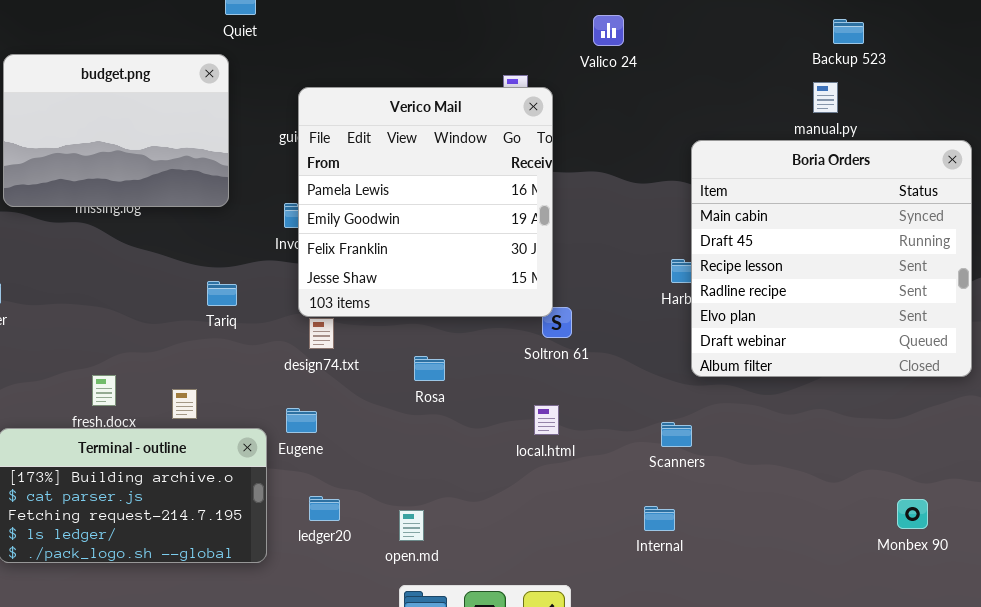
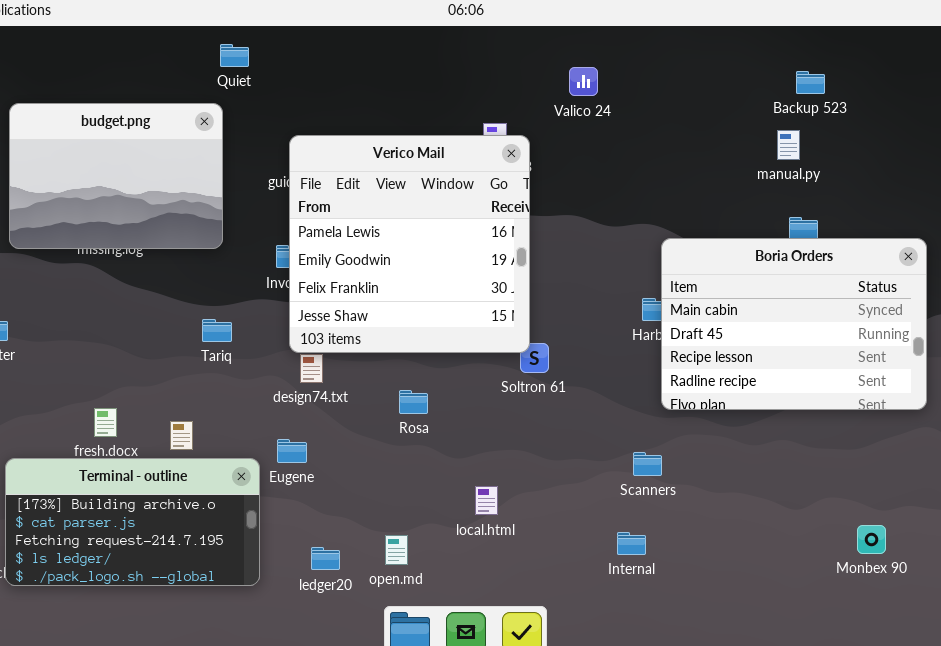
Boria Orders: [691,140,972,377] -> [661,238,927,410], resized
local.html: [534,405,559,435] -> [475,486,498,515], moved
ledger20: [309,496,340,521] -> [311,547,340,570], moved

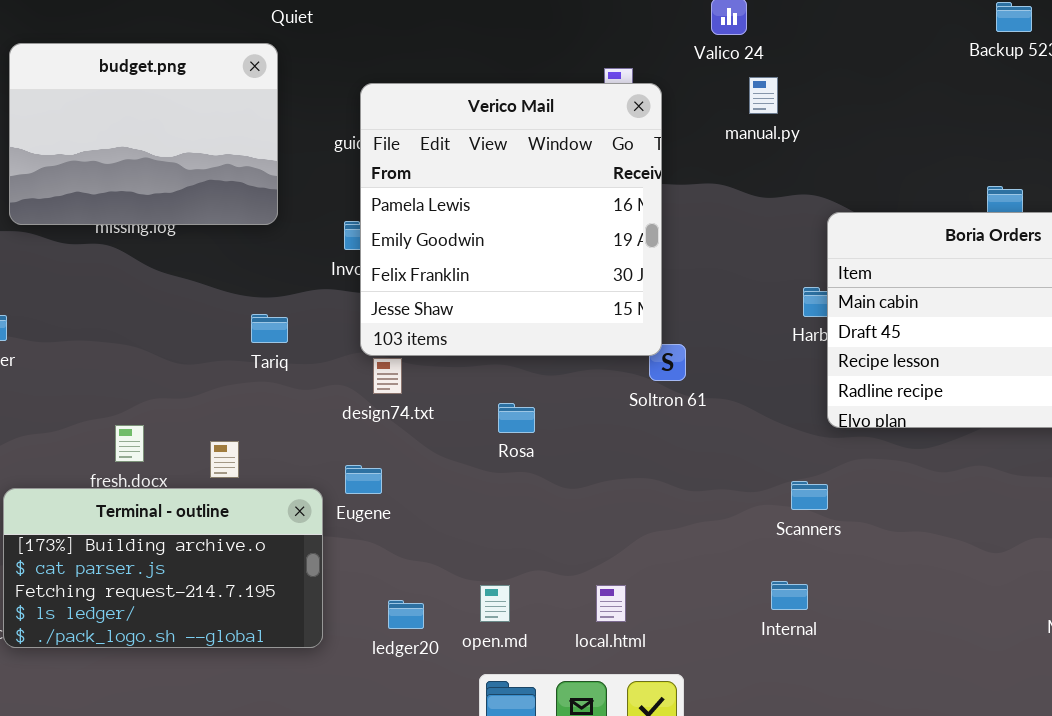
manual.py: [777,130,800,160] -> [749,77,778,114], moved
local.html: [475,486,498,515] -> [596,585,626,622], moved

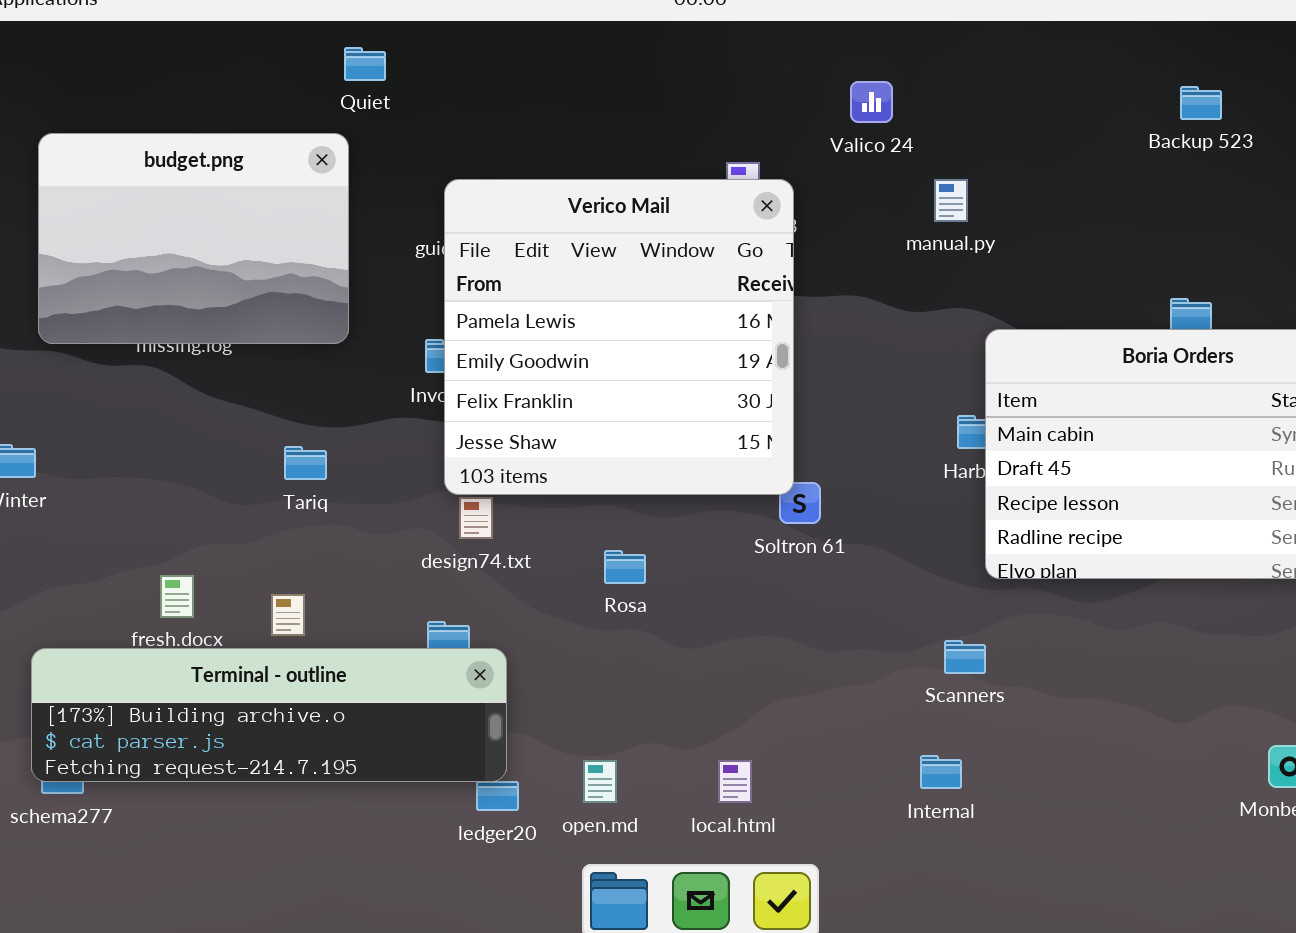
manual.py: [749,77,778,114] -> [934,179,968,222], moved
Tariq: [251,314,288,343] -> [284,446,327,480], moved
Terminal - outline: [3,488,323,648] -> [31,648,507,782], resized

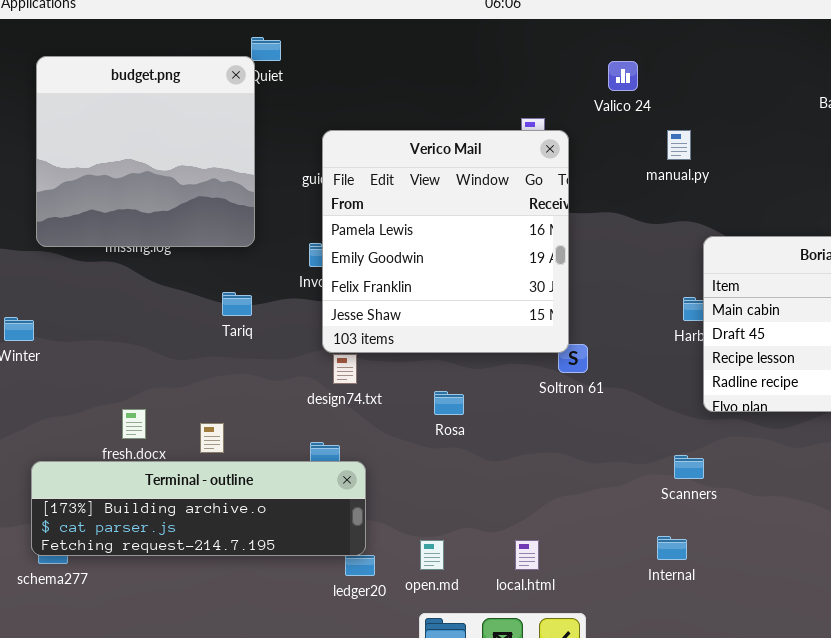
budget.png: [38,133,349,344] -> [36,56,255,247], resized
Tariq: [284,446,327,480] -> [222,292,252,316], moved

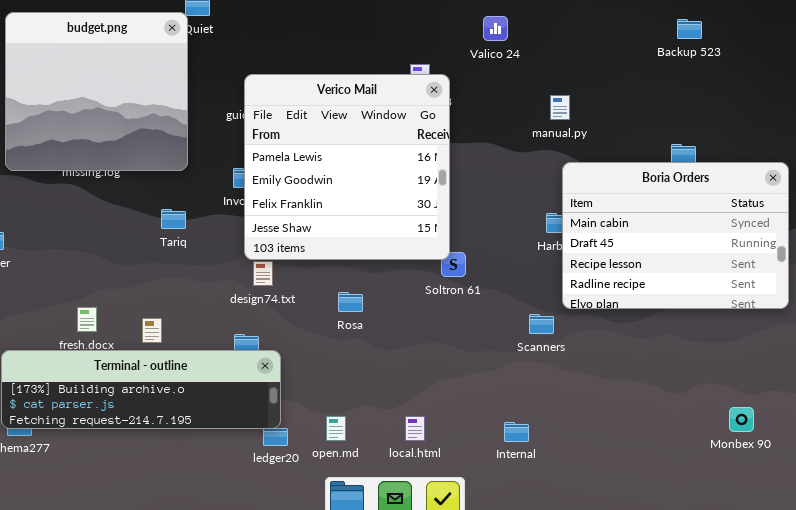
manual.py: [667,130,691,160] -> [550,95,570,120], moved
Scanners: [674,455,704,479] -> [529,314,554,334], moved
Internal: [657,536,687,560] -> [504,422,529,442], moved

